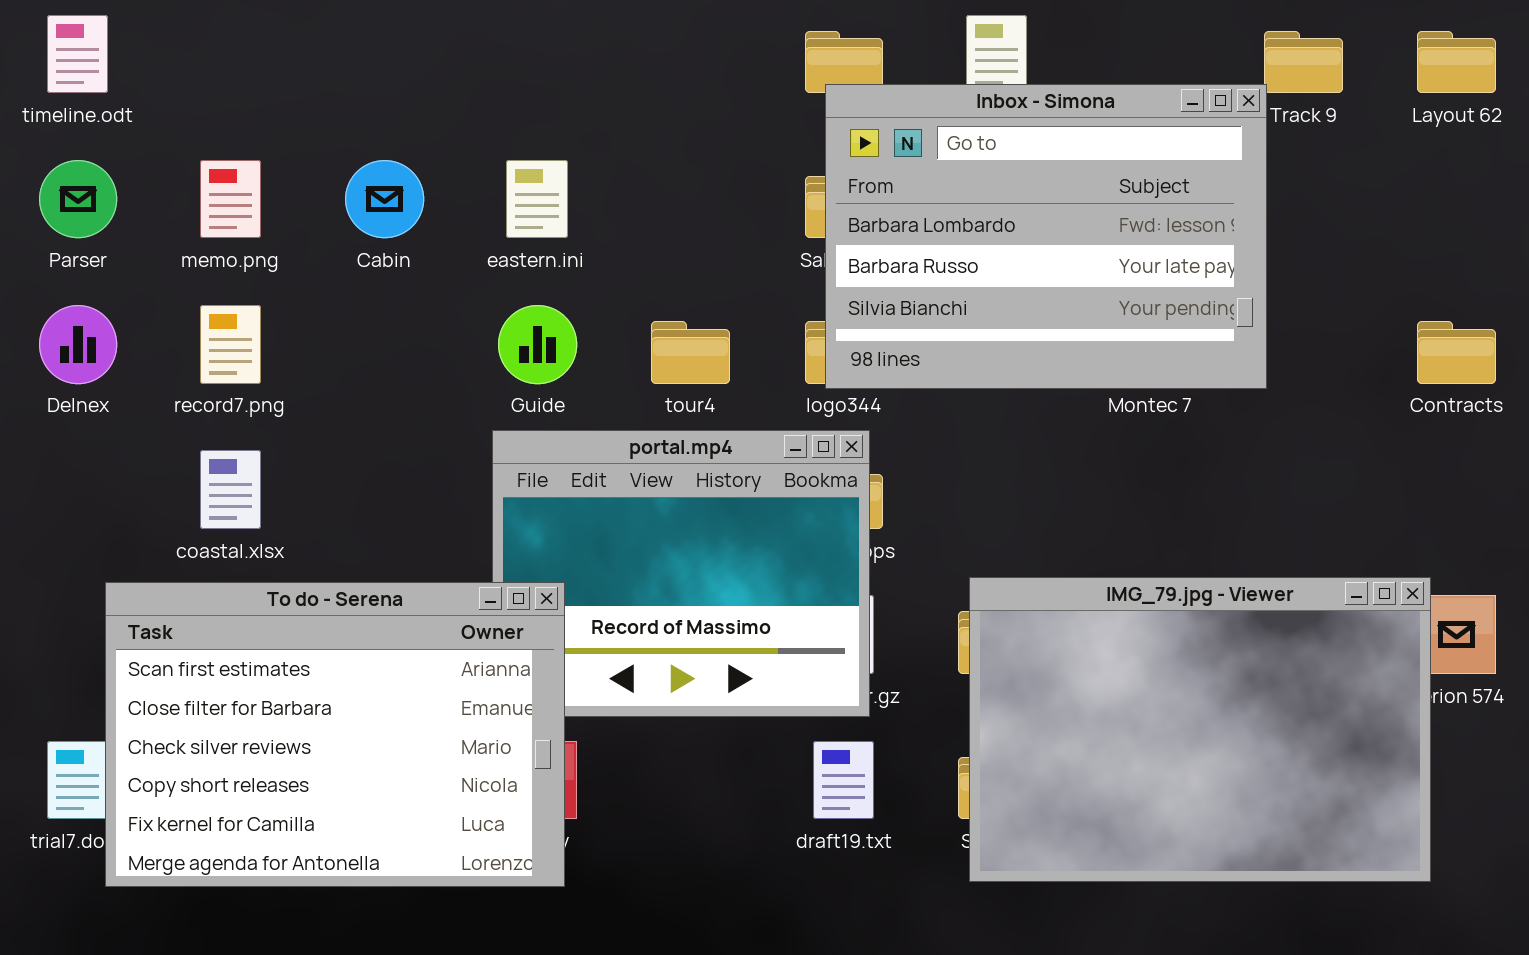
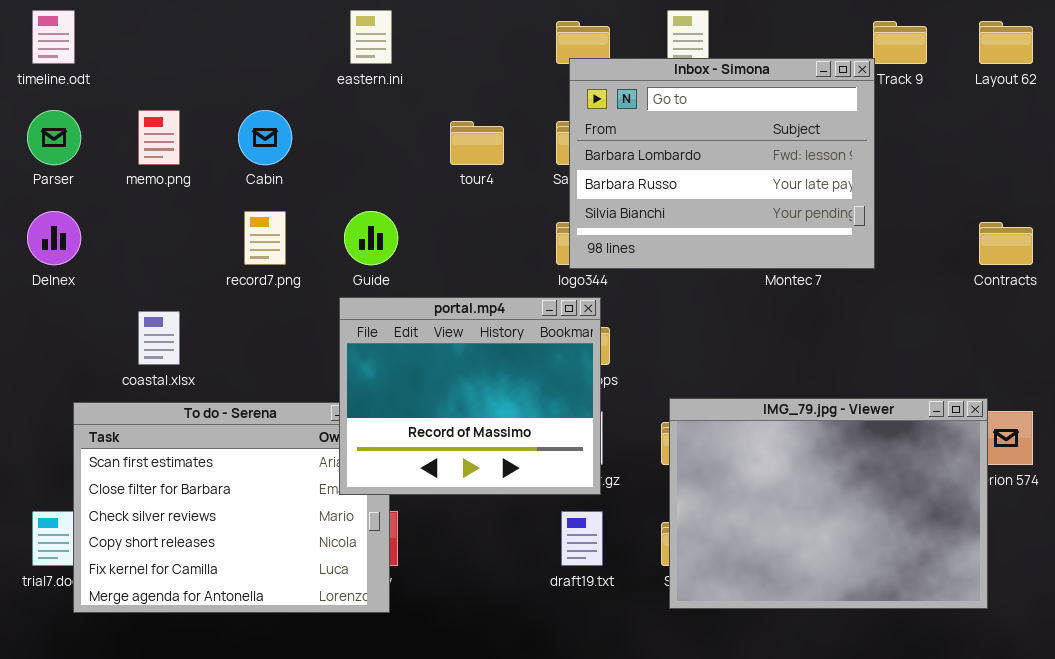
eastern.ini: [506,160,568,238] -> [350,10,392,64], moved
record7.png: [200,305,261,384] -> [244,211,286,265], moved
tour4: [651,321,730,384] -> [450,121,504,165], moved
portal.mp4: [492,430,870,717] -> [339,297,601,495], raised

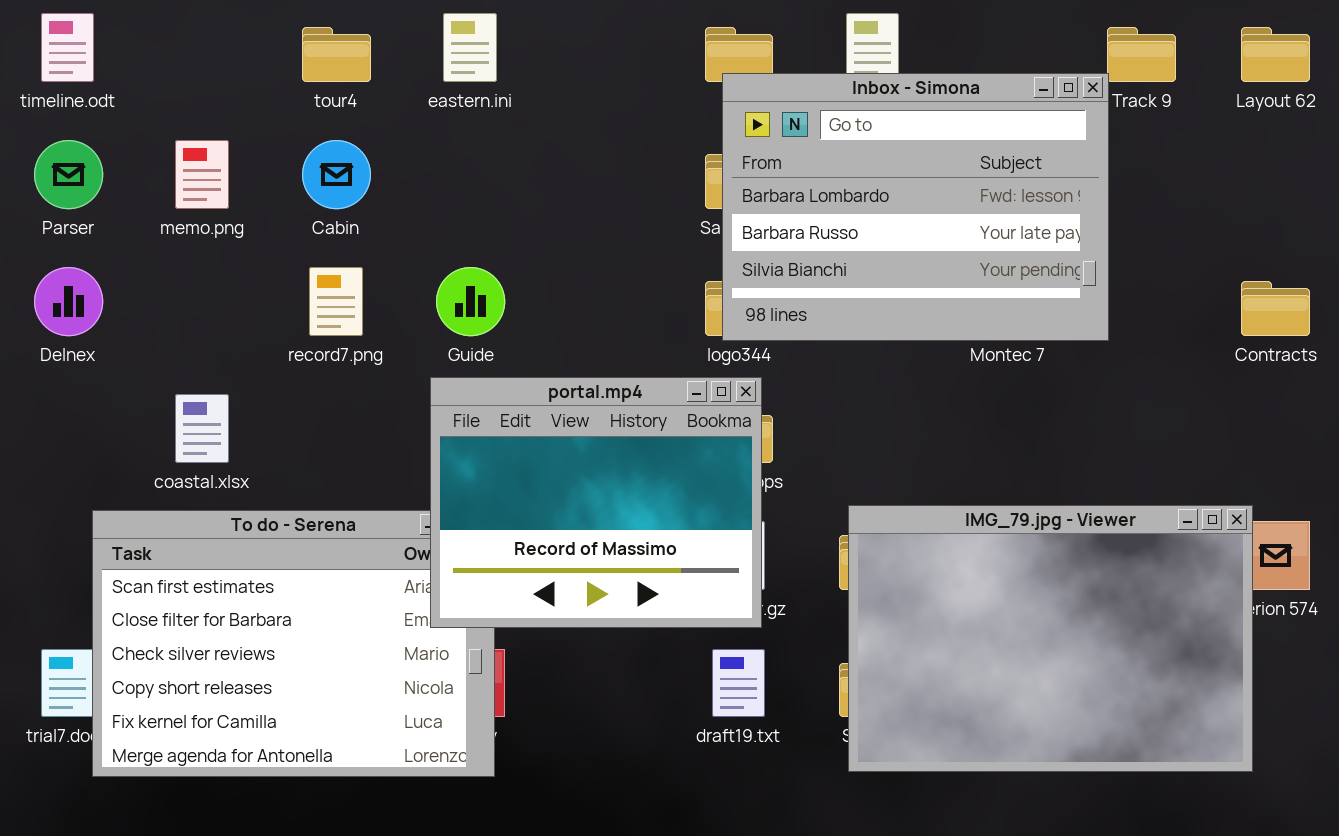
tour4: [450,121,504,165] -> [302,27,371,82], moved

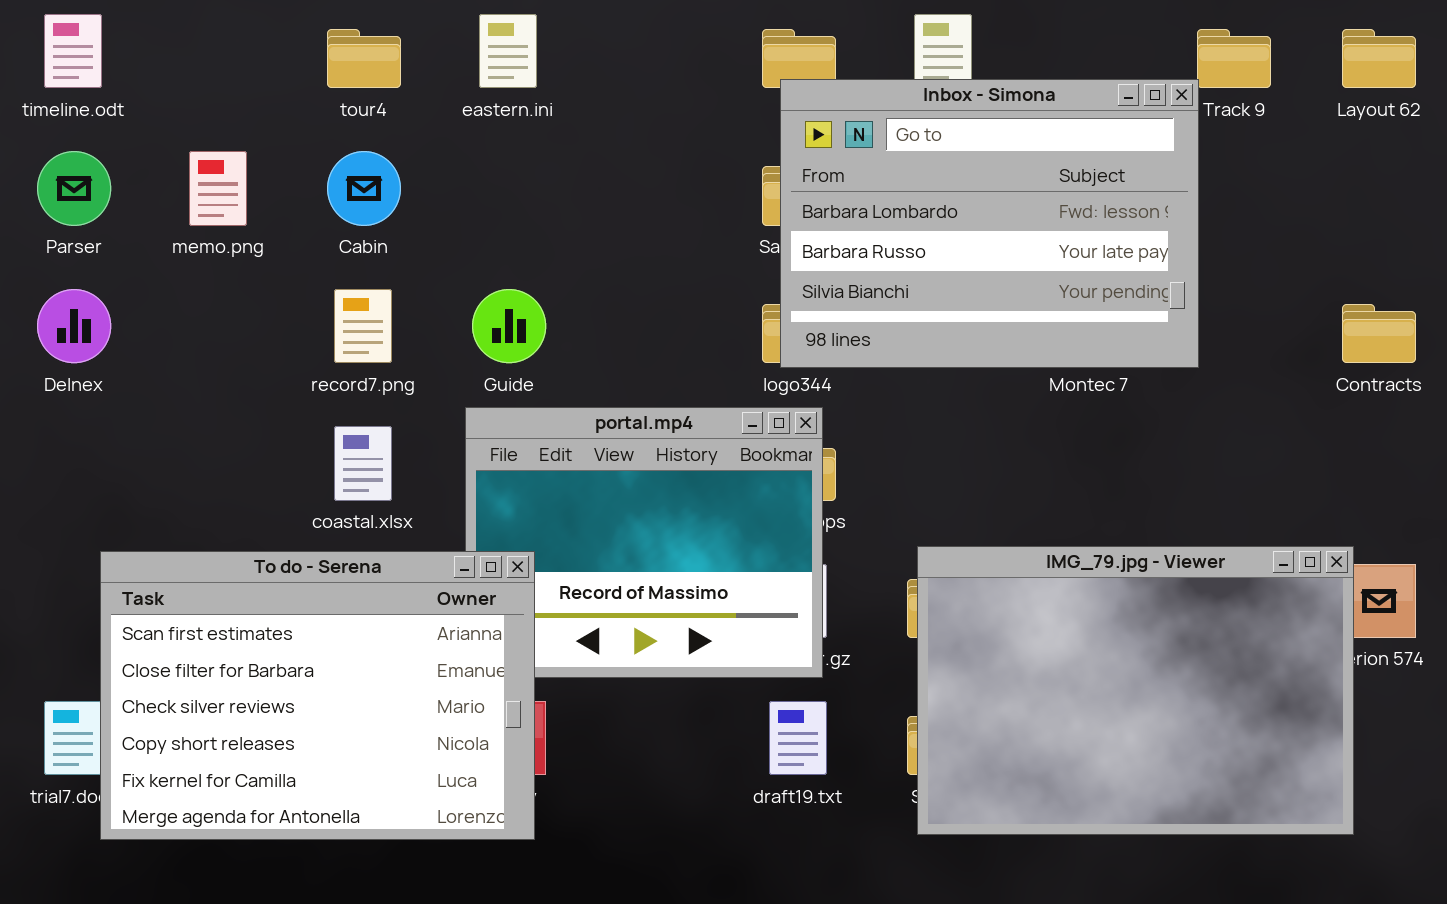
coastal.xlsx: [175,394,229,463] -> [334,426,392,501], moved
To do - Serena: [92,510,495,777] -> [100,551,535,840], raised

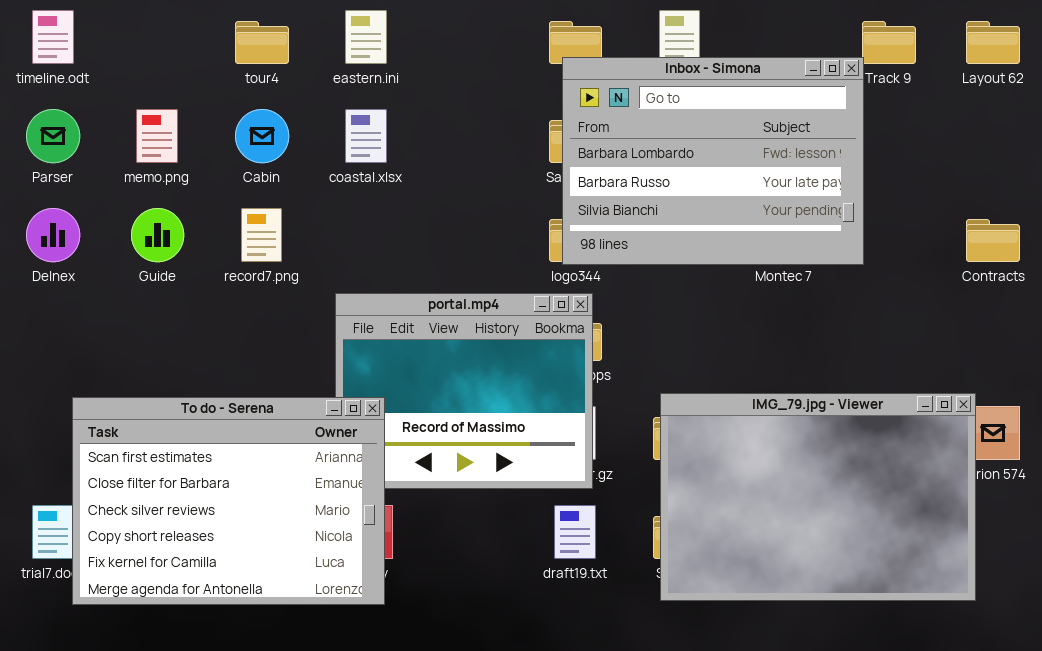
Guide: [472,289,546,363] -> [131,208,184,262], moved
coastal.xlsx: [334,426,392,501] -> [345,109,387,163], moved

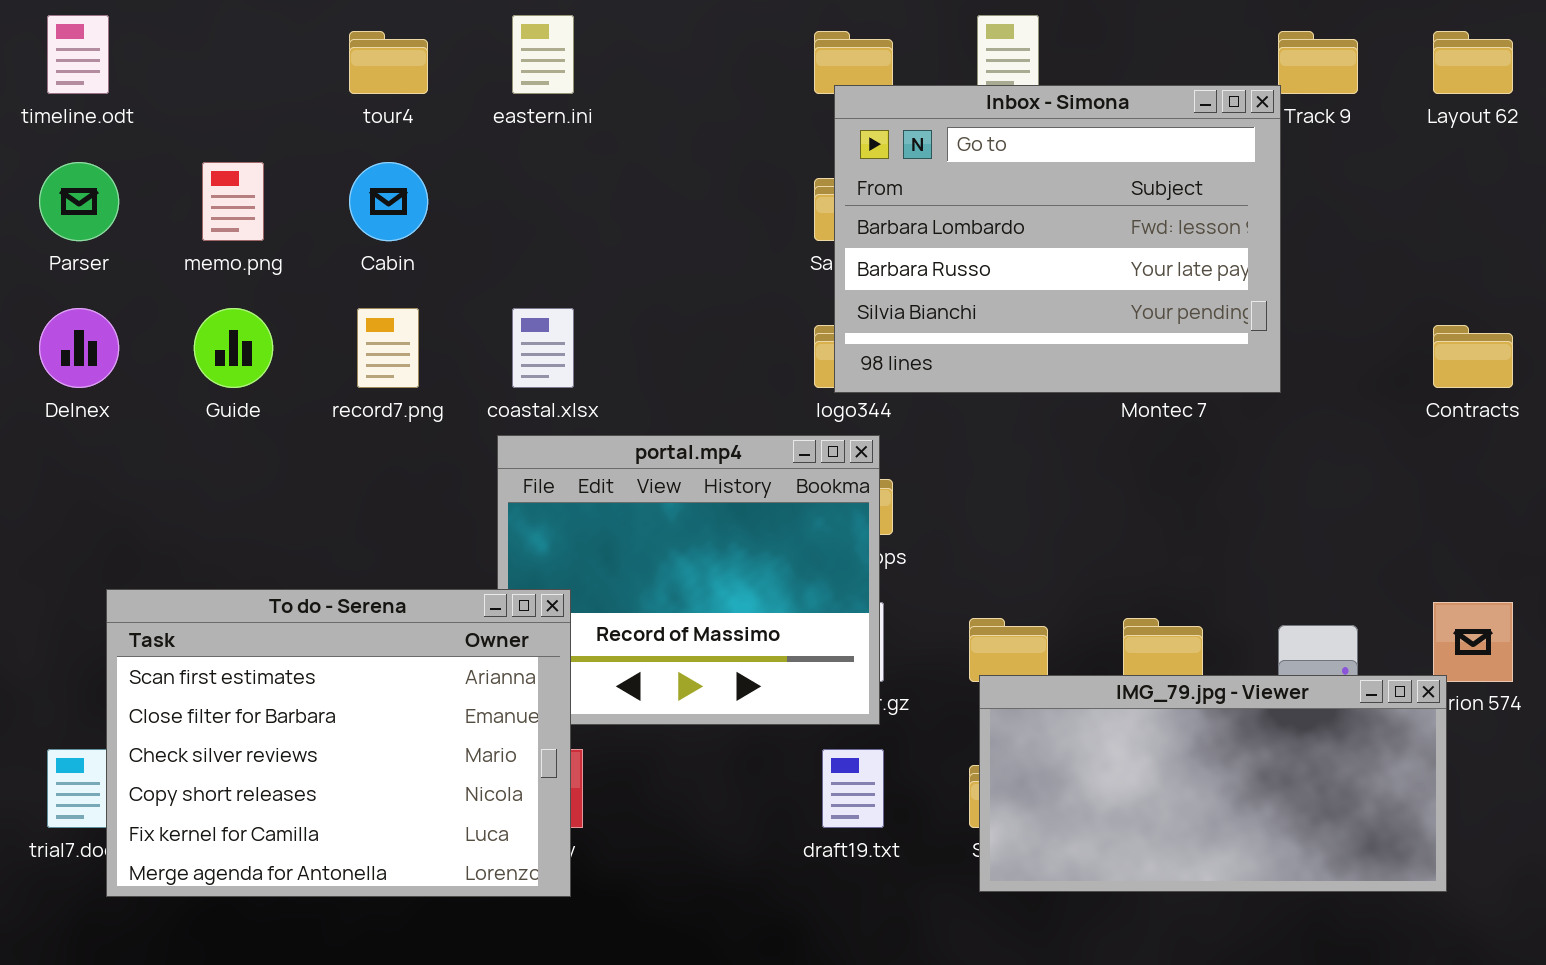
coastal.xlsx: [345,109,387,163] -> [512,308,574,388], moved
IMG_79.jpg - Viewer: [660,393,976,601] -> [979,675,1447,892], resized

